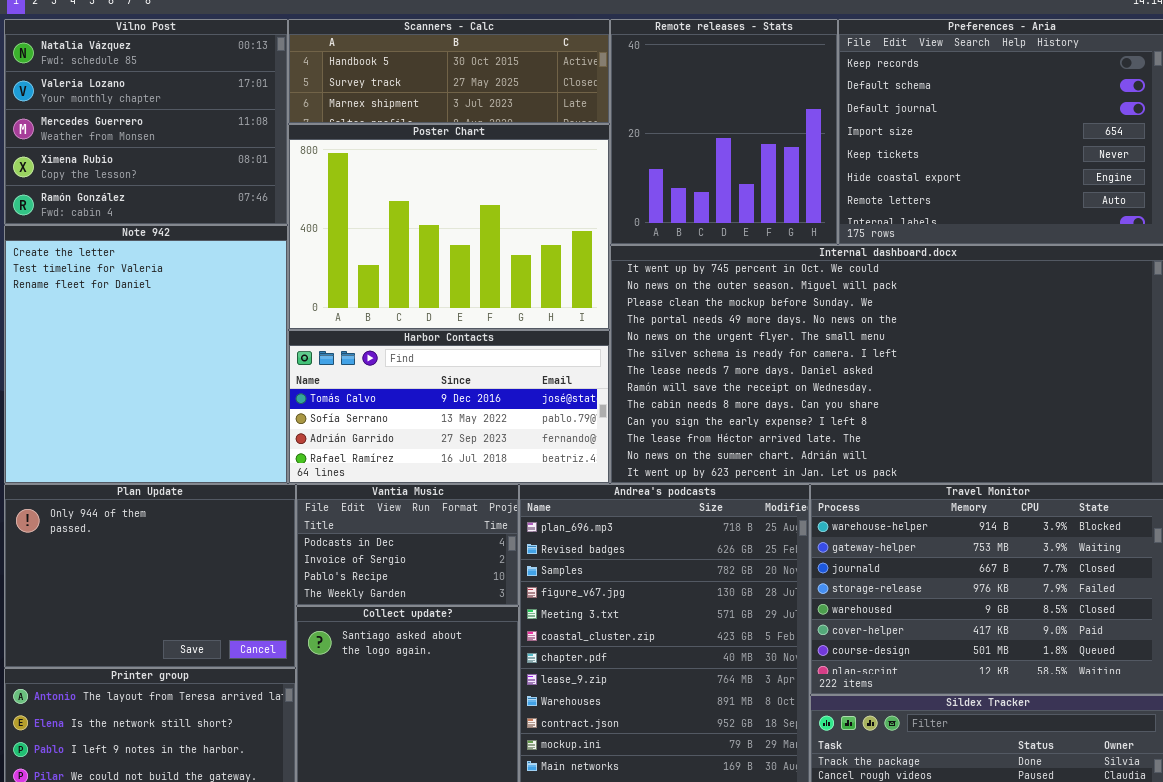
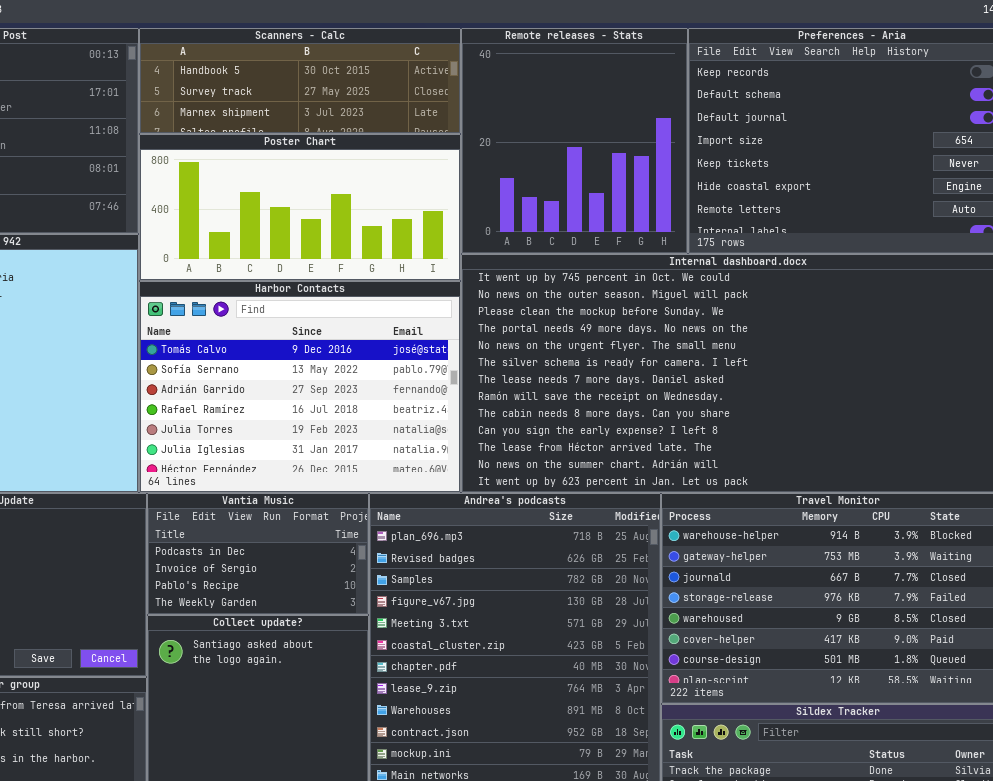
Poster Chart: [288,124,610,330] -> [139,134,461,281], resized
Harbor Contacts: [288,330,610,484] -> [139,281,461,493], resized

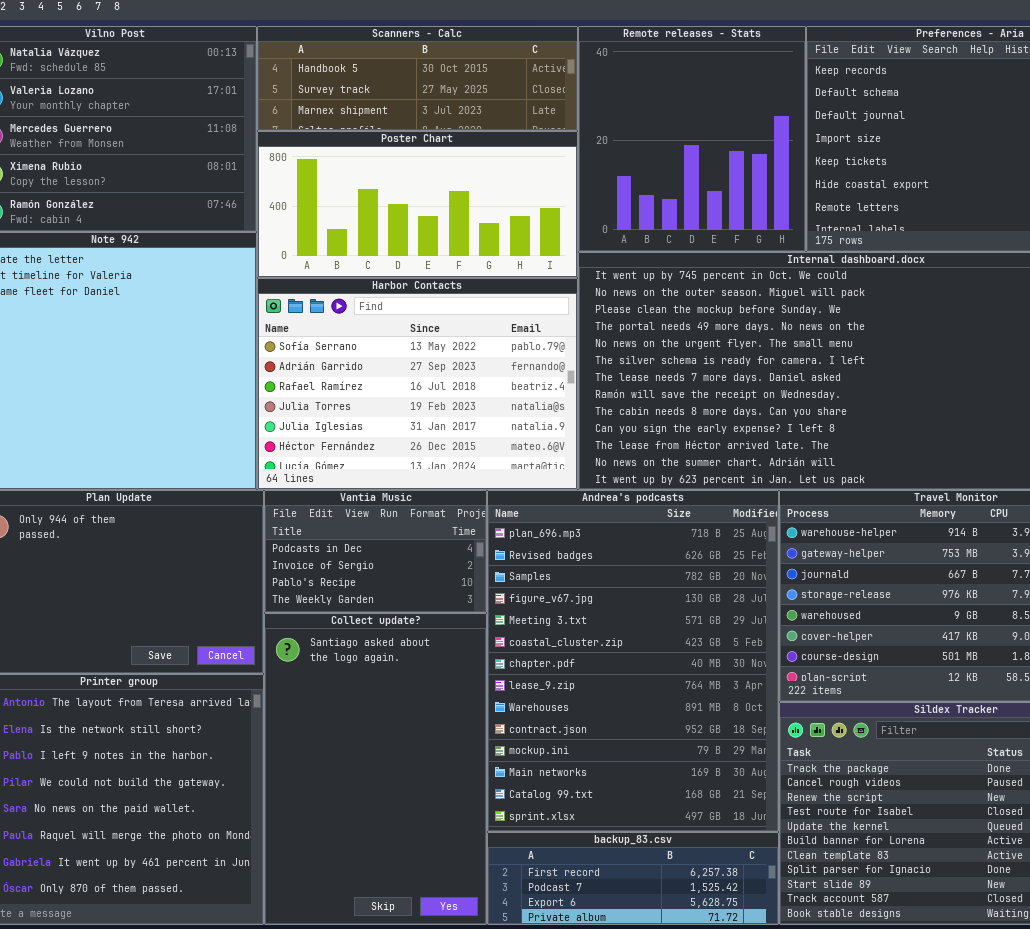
Harbor Contacts: [139,281,461,493] -> [257,278,578,490], scrolled down 1 row

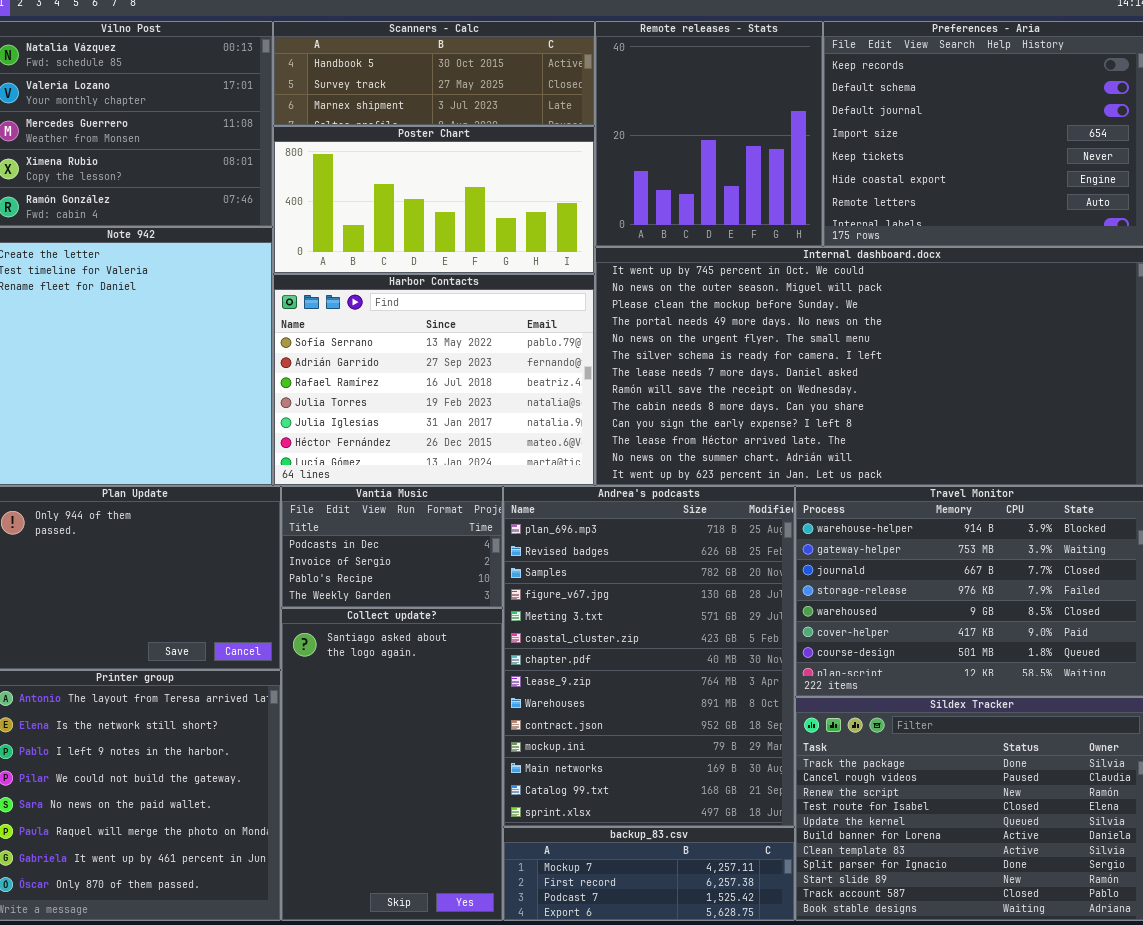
backup_83.csv: [487,832,779,925] -> [503,827,795,921], scrolled up 1 row

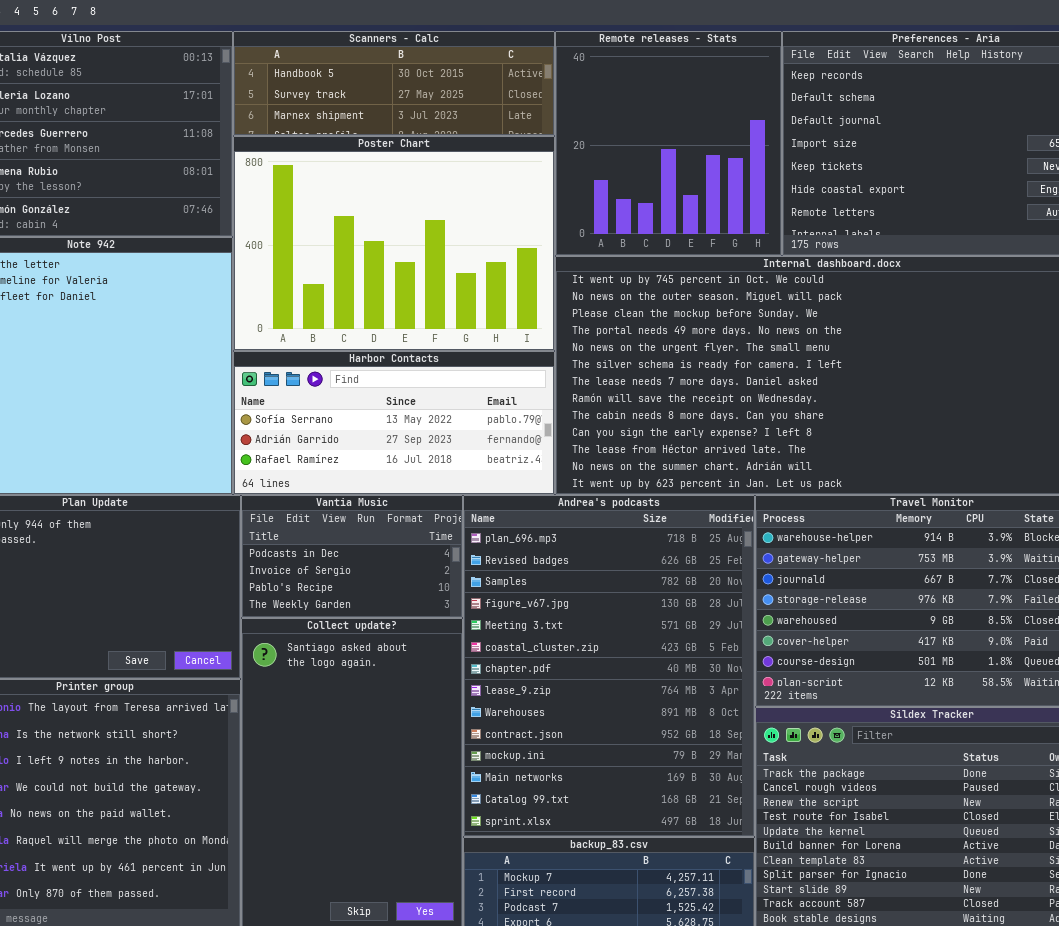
Poster Chart: [273,126,595,274] -> [233,136,555,351], resized
Harbor Contacts: [273,274,595,486] -> [233,351,555,495], resized

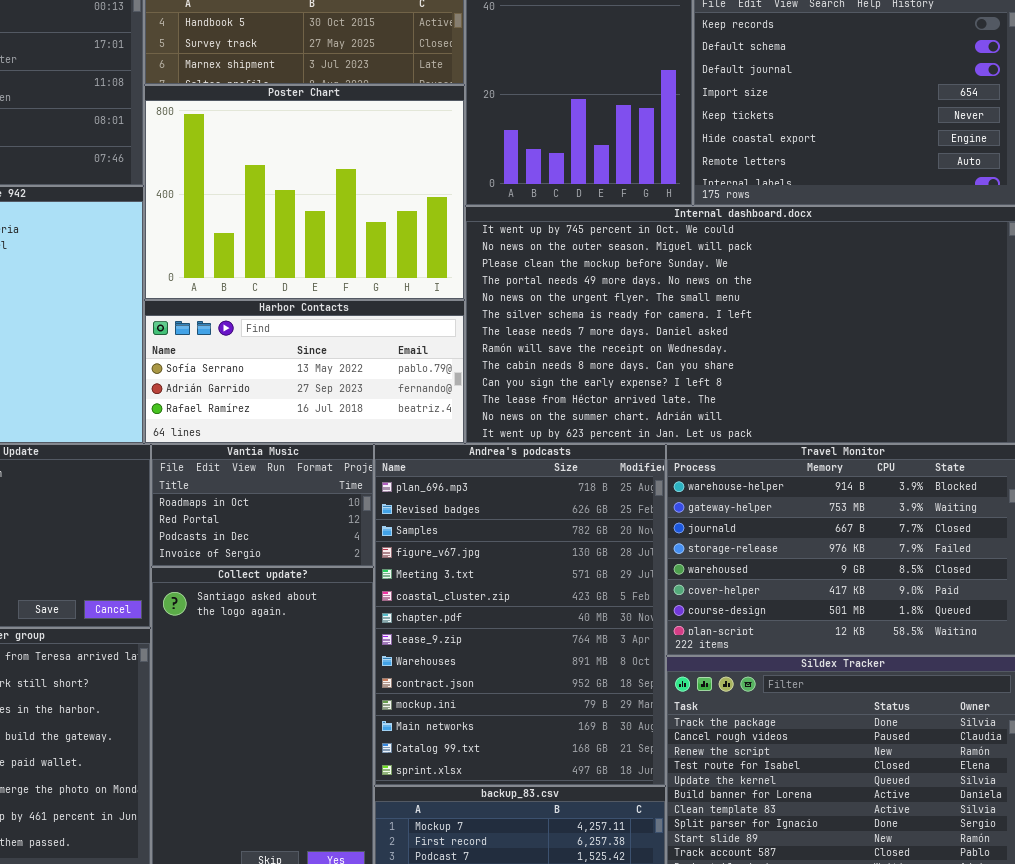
Vantia Music: [241,495,463,618] -> [151,444,374,567], scrolled up 2 rows

